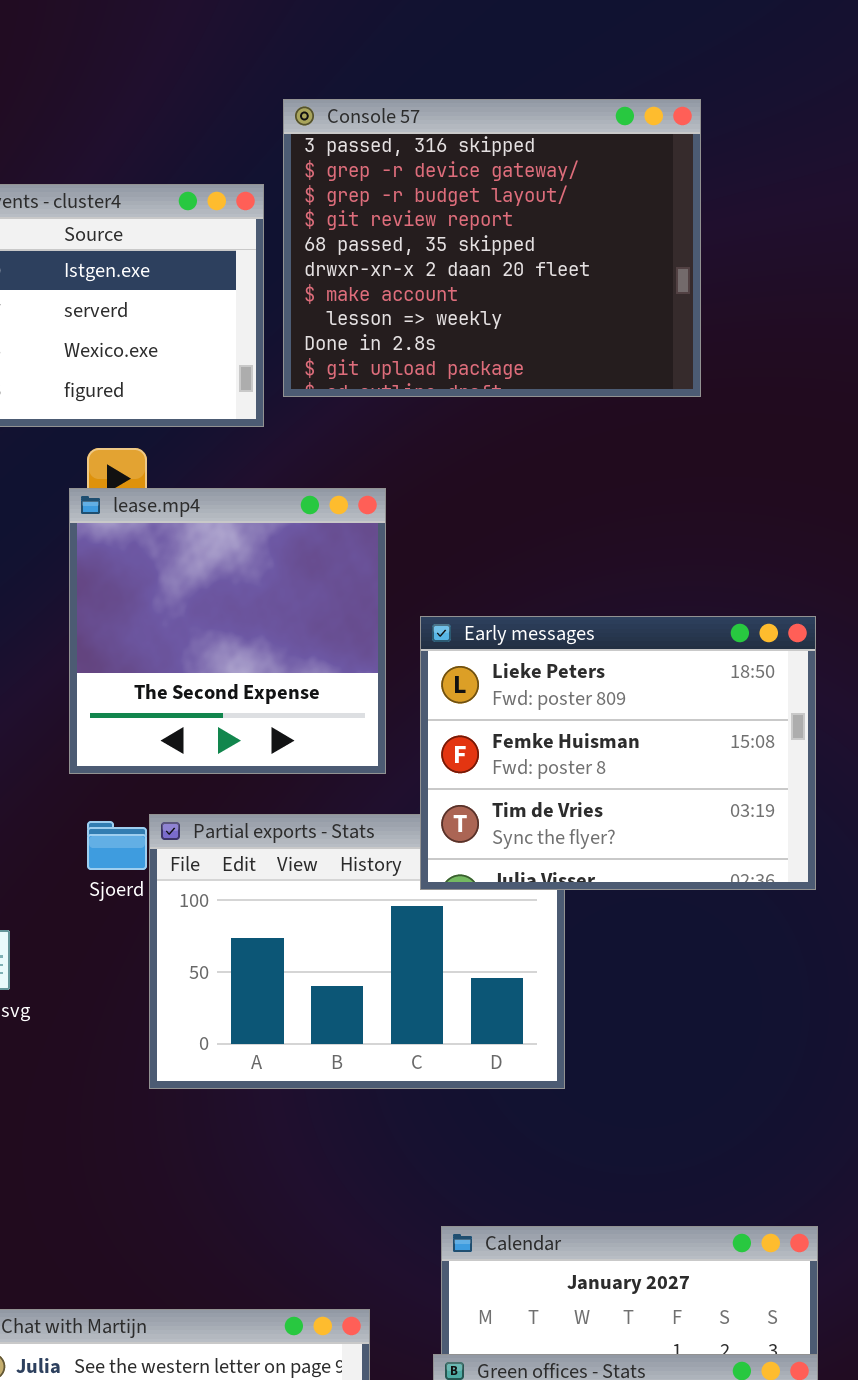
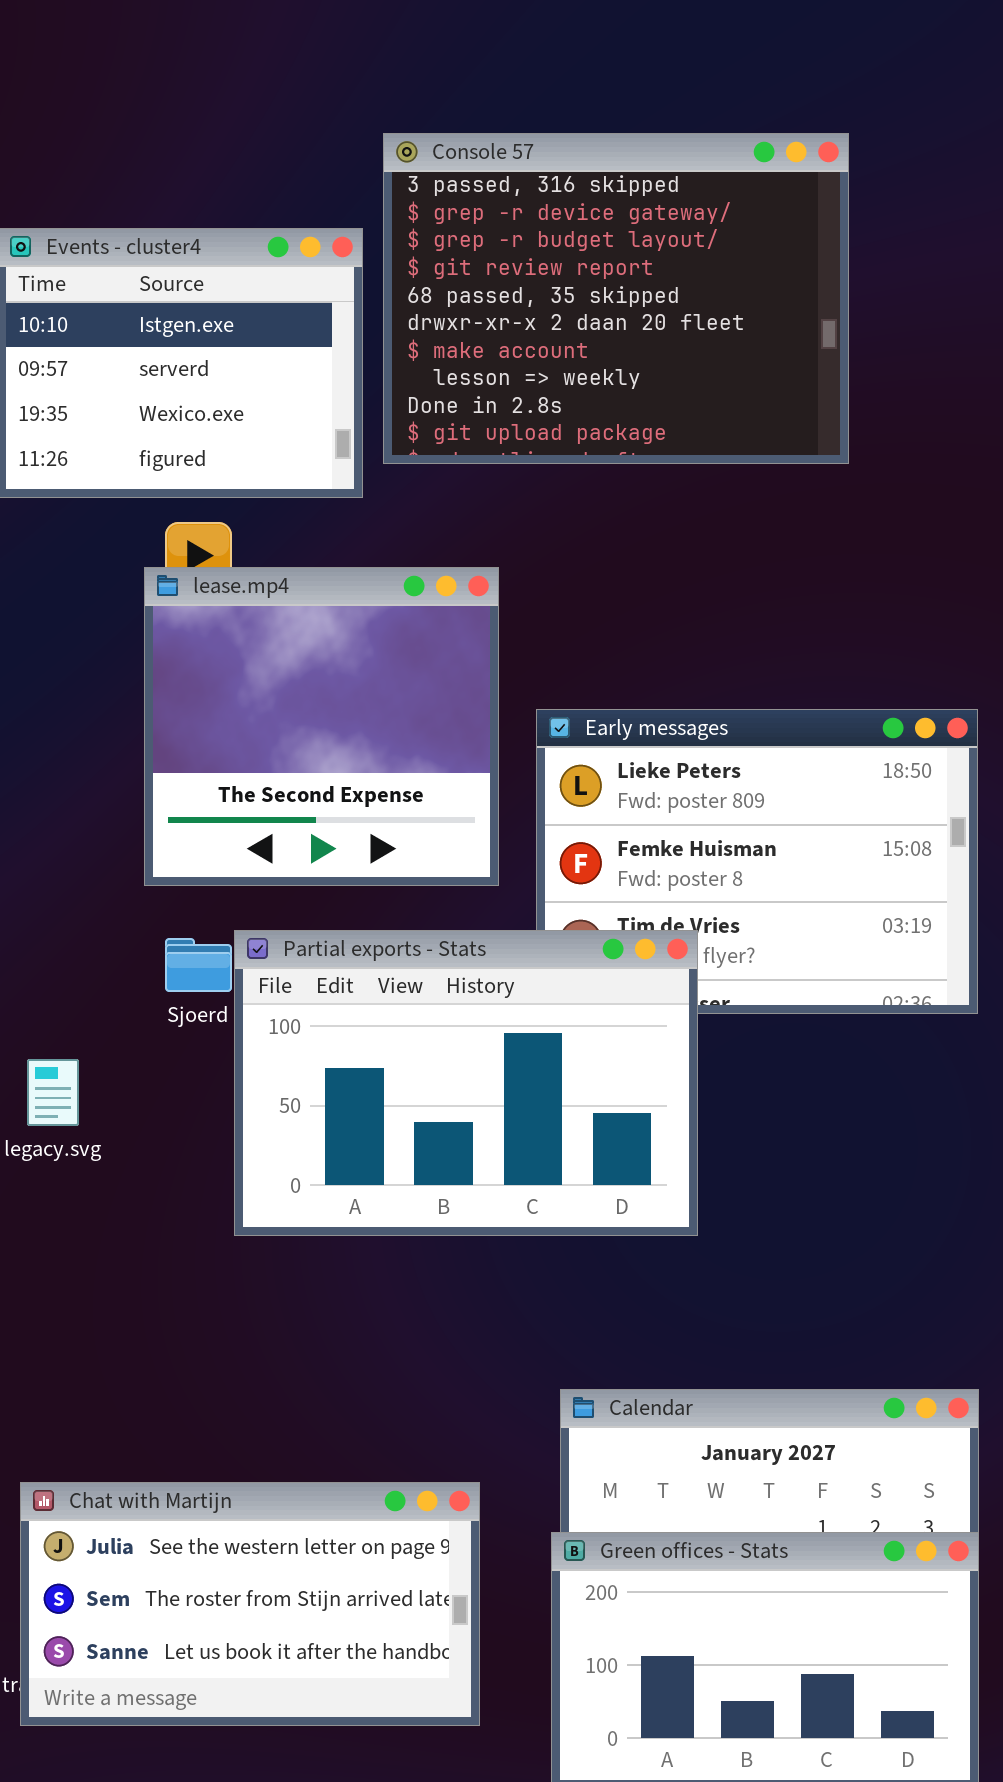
Partial exports - Stats: [149,814,565,1089] -> [234,930,698,1236], raised

